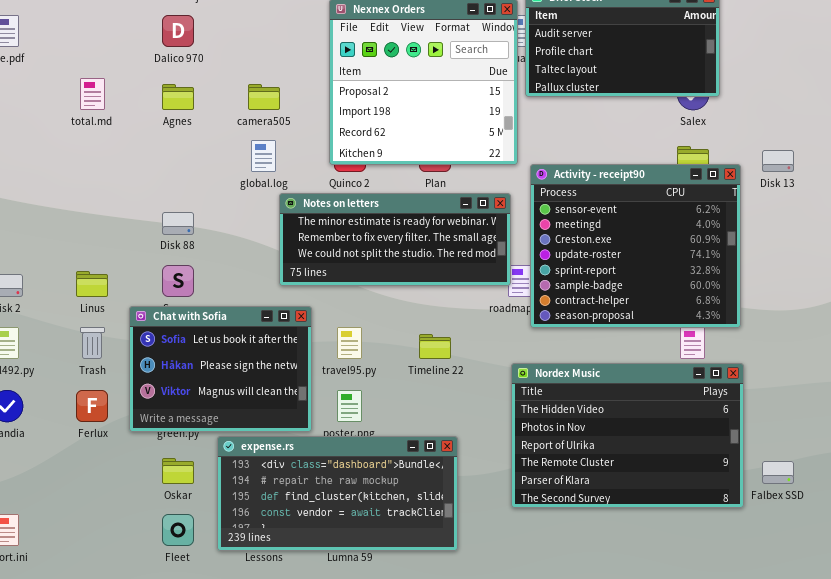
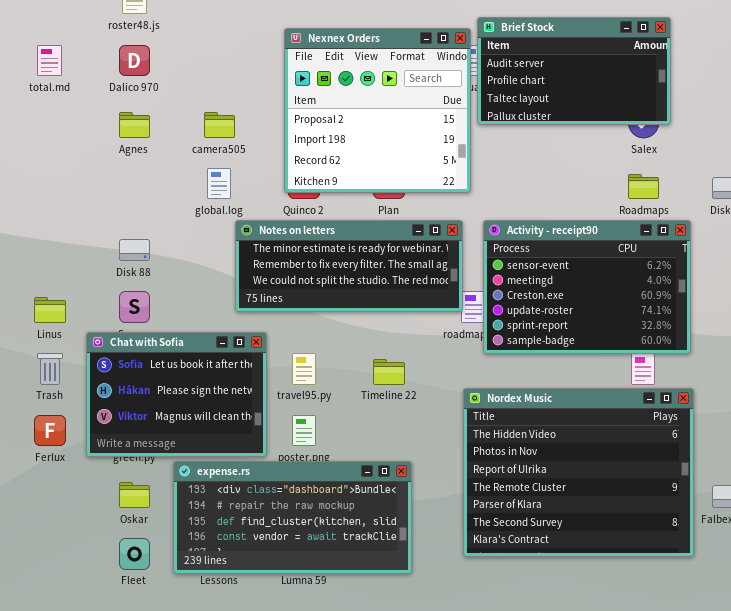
total.md: [80,78,105,110] -> [37,45,62,76], moved
Activity - receipt90: [530,164,741,328] -> [483,220,691,354], resized
Nordex Music: [511,363,744,508] -> [463,388,694,557], resized

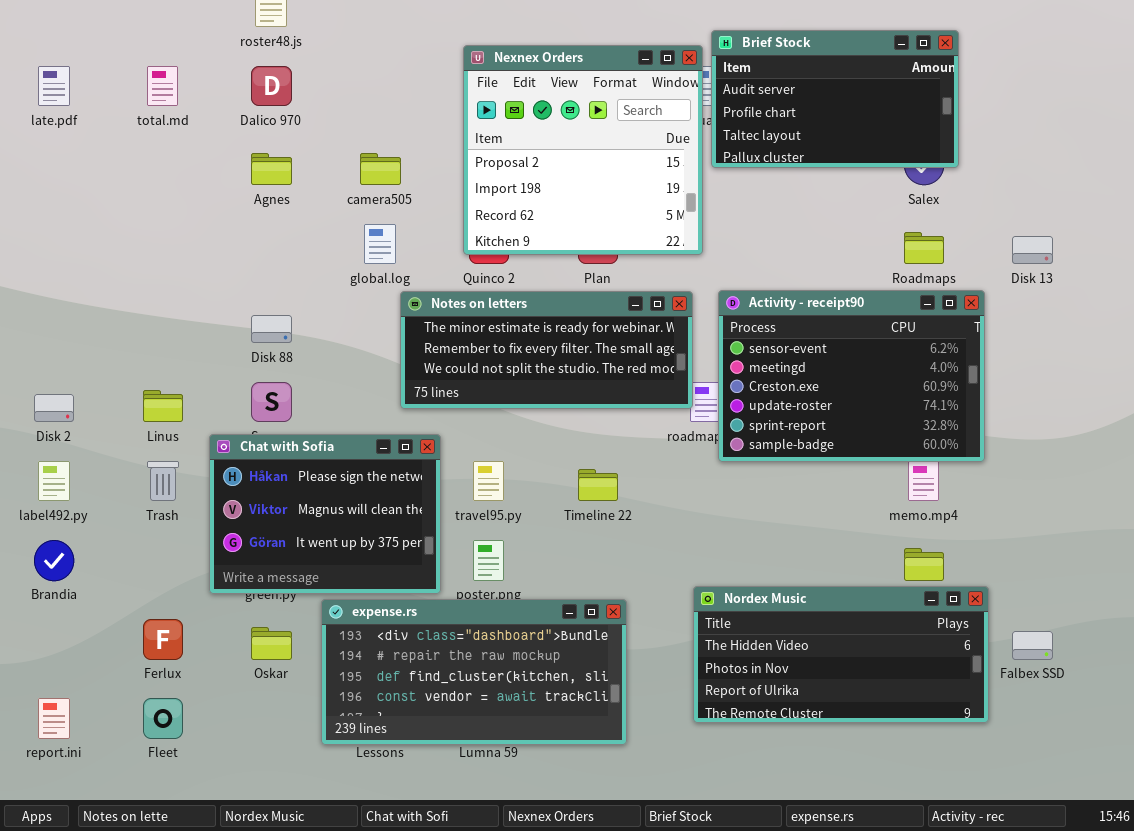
Chat with Sofia: [86,332,267,457] -> [209,434,441,594], scrolled down 1 row
Nordex Music: [463,388,694,557] -> [693,586,989,723], resized
Ferlux: [34,415,66,446] -> [143,619,183,660], moved
Fleet: [119,538,150,570] -> [143,698,183,739], moved

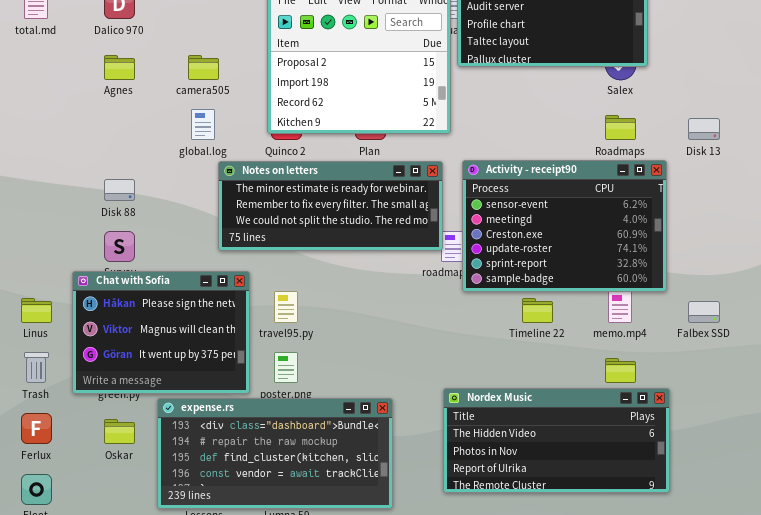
Linus: [143,390,183,422] -> [21,298,52,323], moved
Trash: [147,461,179,501] -> [24,352,49,383], moved
Timeline 22: [578,469,618,501] -> [522,298,553,323], moved
Falbex SSD: [1012,631,1053,660] -> [688,301,720,323], moved

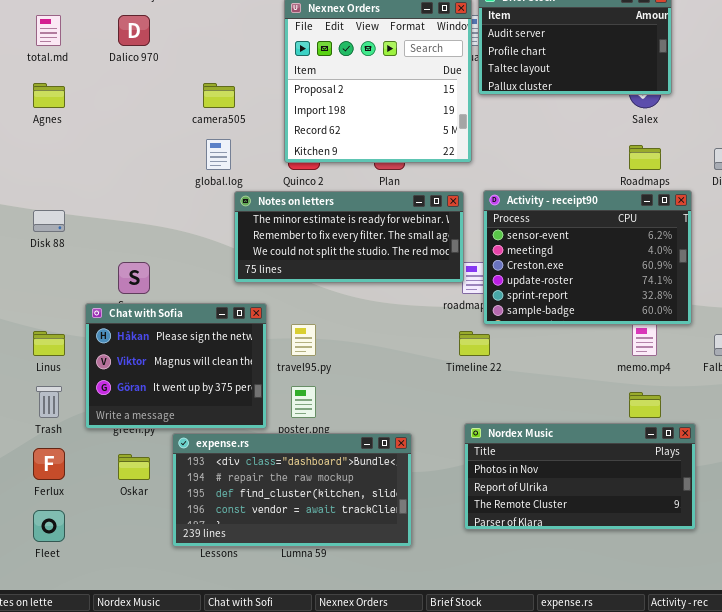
Agnes: [104,55,135,80] -> [33,83,65,108], moved
Disk 88: [104,179,135,201] -> [33,210,65,232], moved
Timeline 22: [522,298,553,323] -> [459,331,490,356], moved
Nordex Music: [443,388,670,493] -> [464,423,696,530], scrolled down 1 row

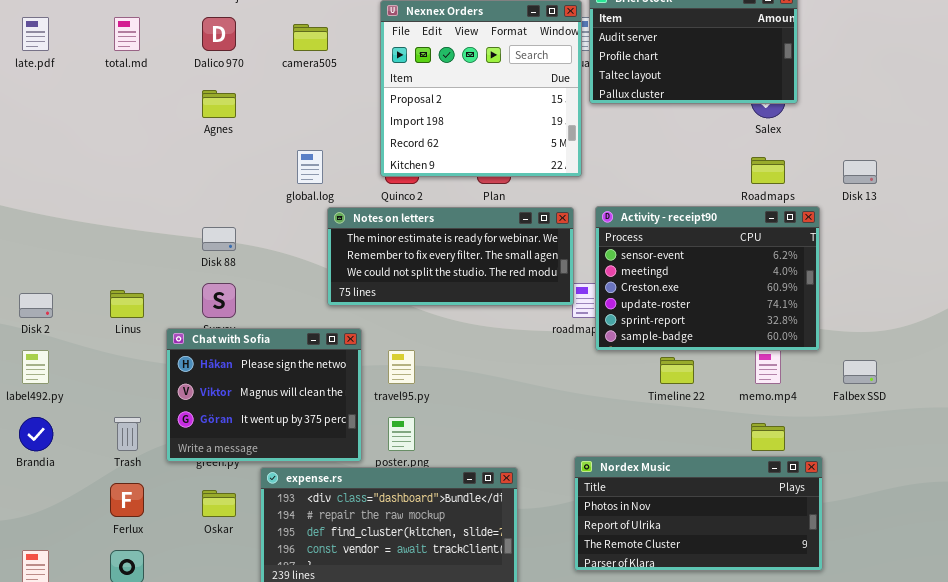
Agnes: [33,83,65,108] -> [202,90,236,118], moved
camera505: [203,83,235,108] -> [293,24,328,51], moved
Disk 88: [33,210,65,232] -> [202,227,236,251], moved
Linus: [33,331,65,356] -> [110,290,144,318], moved
Timeline 22: [459,331,490,356] -> [660,357,694,384], moved

